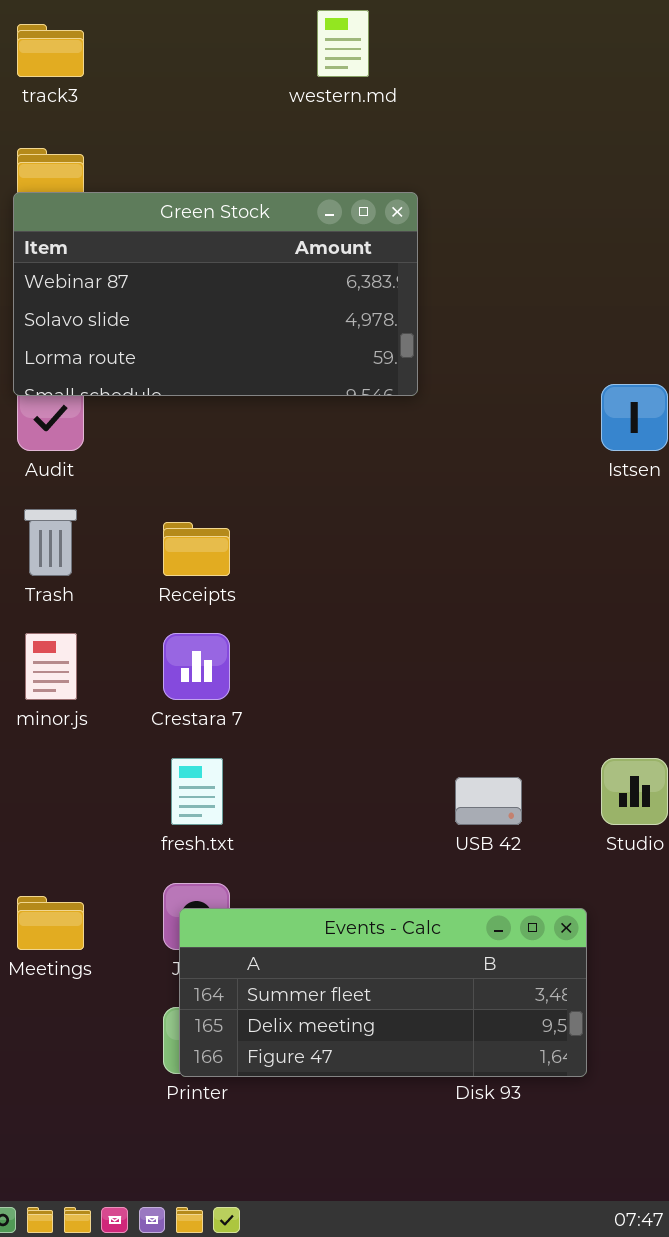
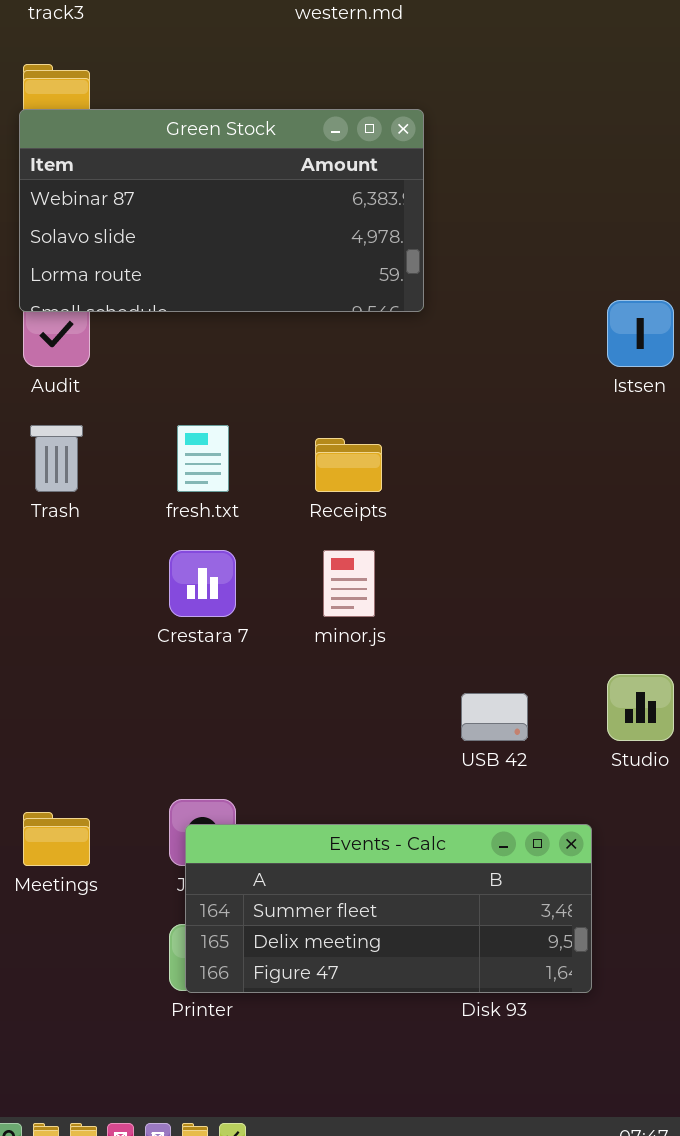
Receipts: [163,522,230,576] -> [315,438,382,492], moved
minor.js: [25,633,77,700] -> [323,550,375,617], moved
fresh.txt: [171,758,223,825] -> [177,425,229,492], moved

